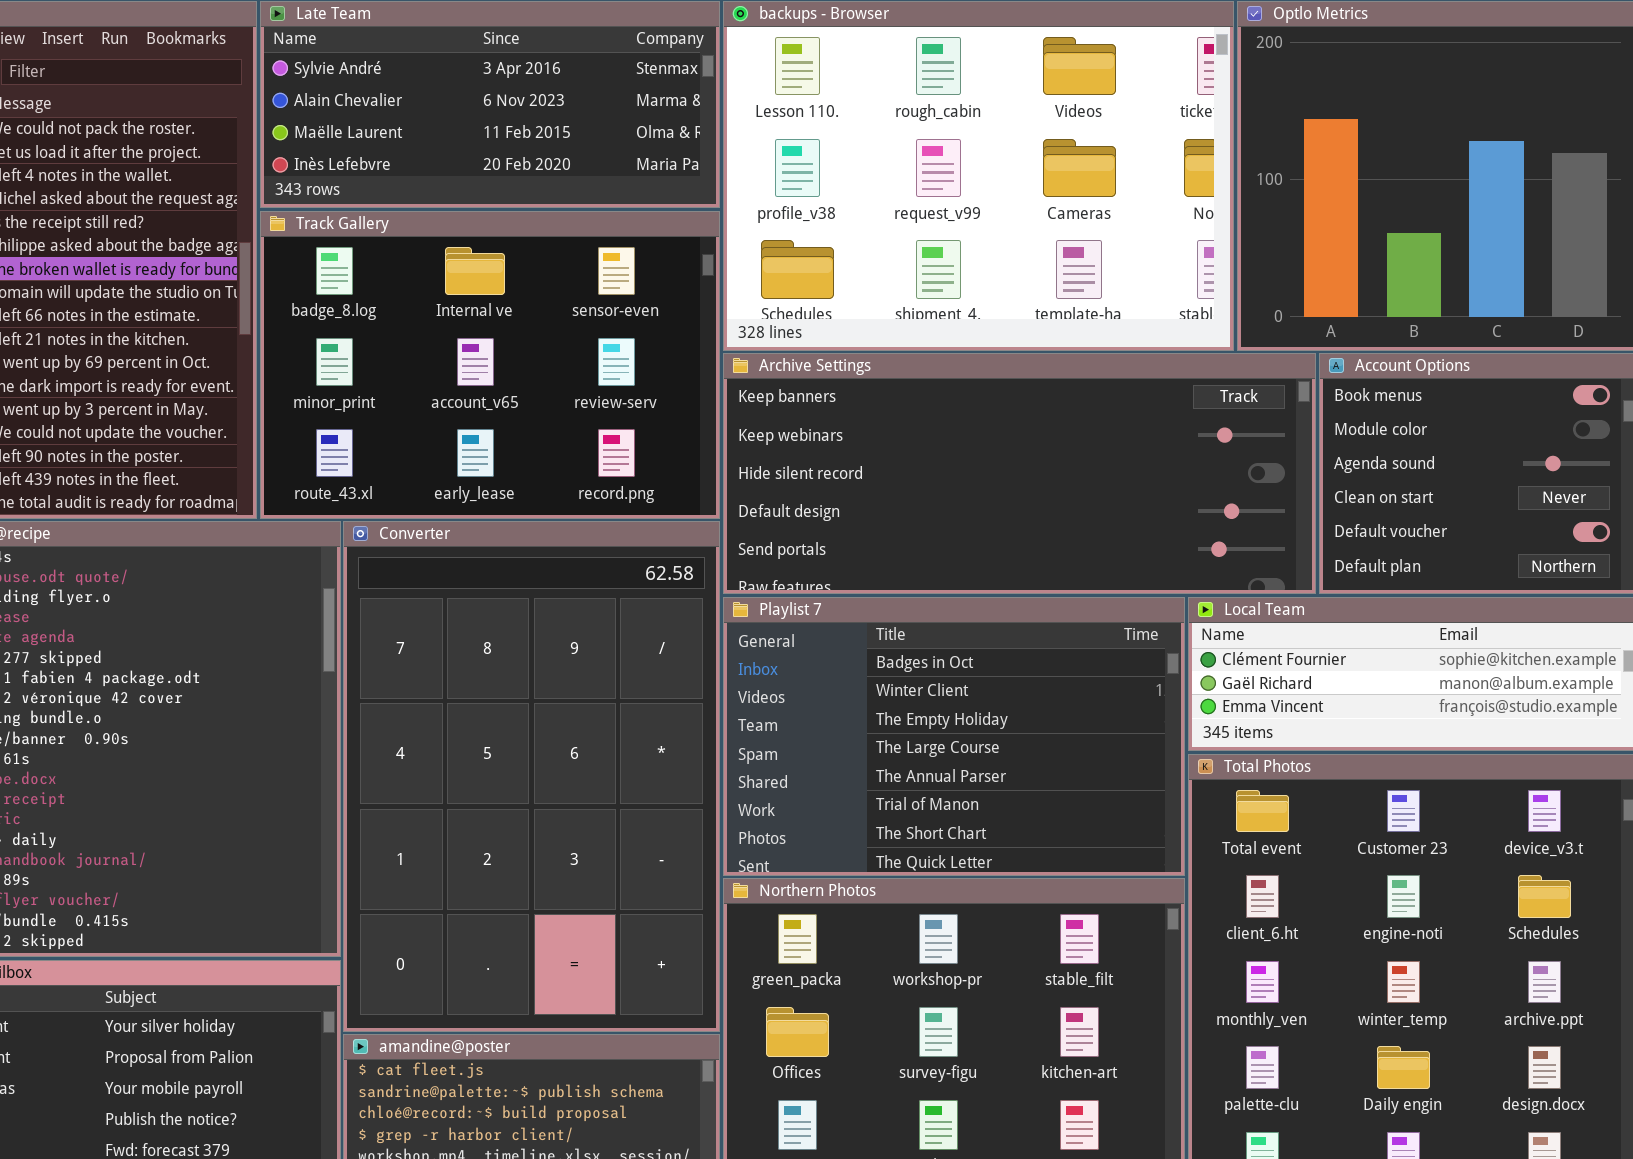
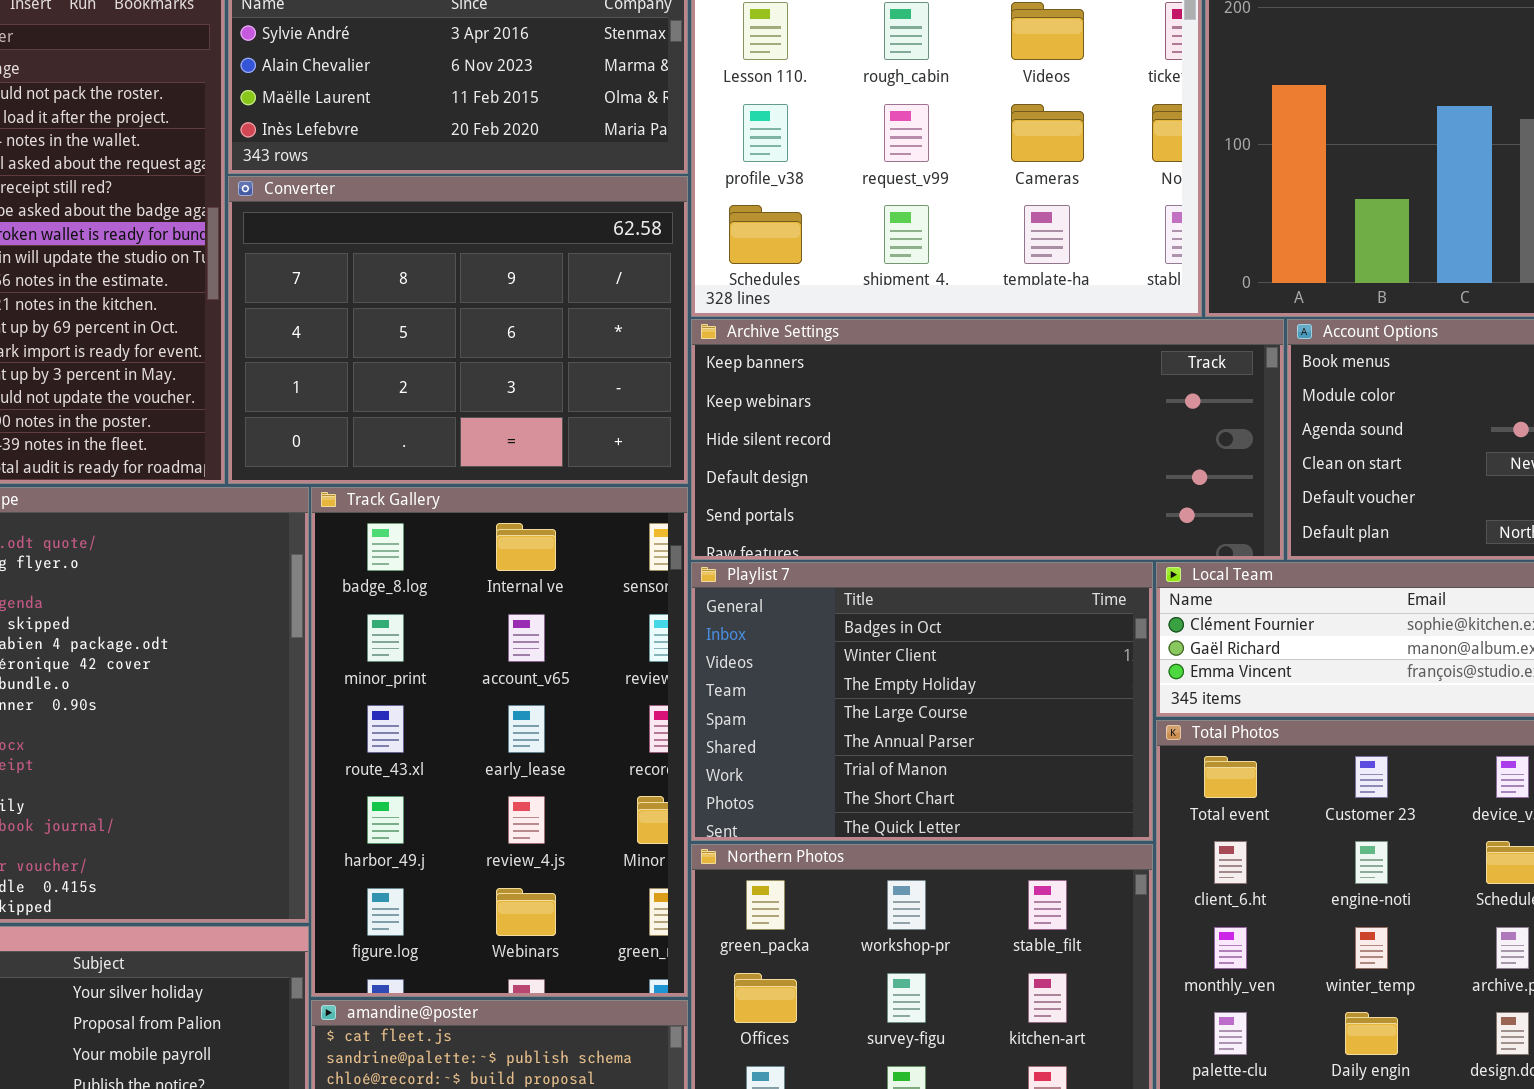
Track Gallery: [260,211,720,519] -> [311,487,688,997], moved, resized
Converter: [343,521,720,1032] -> [228,176,688,484], moved, resized

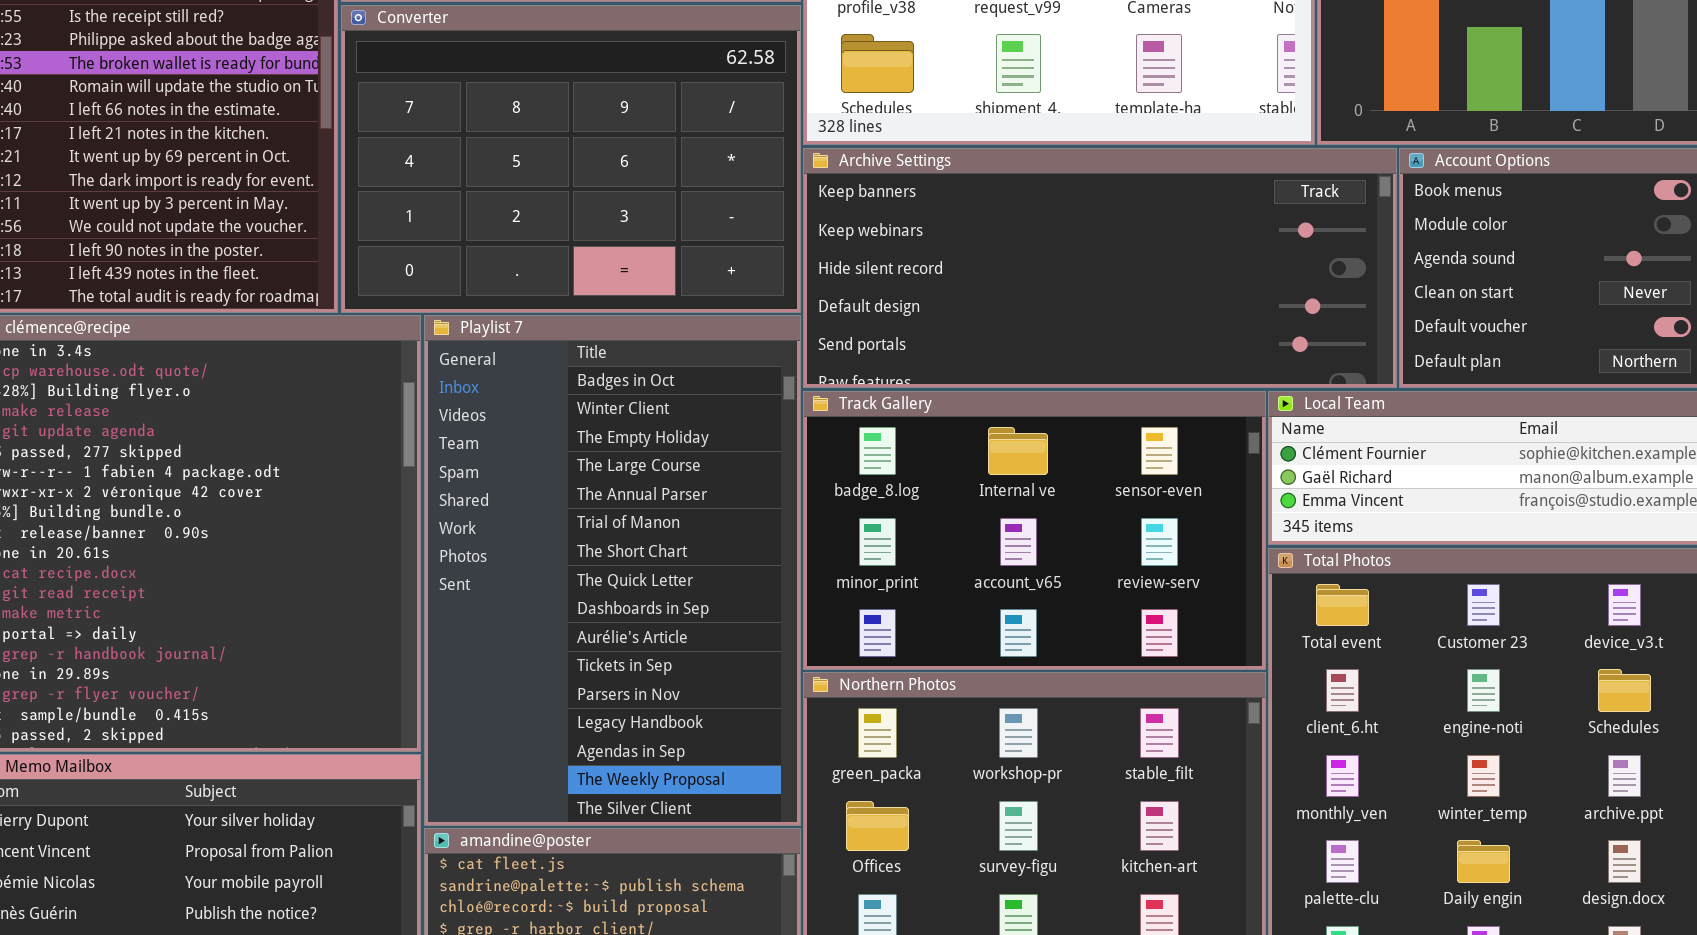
Track Gallery: [311,487,688,997] -> [803,391,1266,670], moved, resized
Playlist 7: [691,562,1153,841] -> [424,315,801,826], moved, resized

